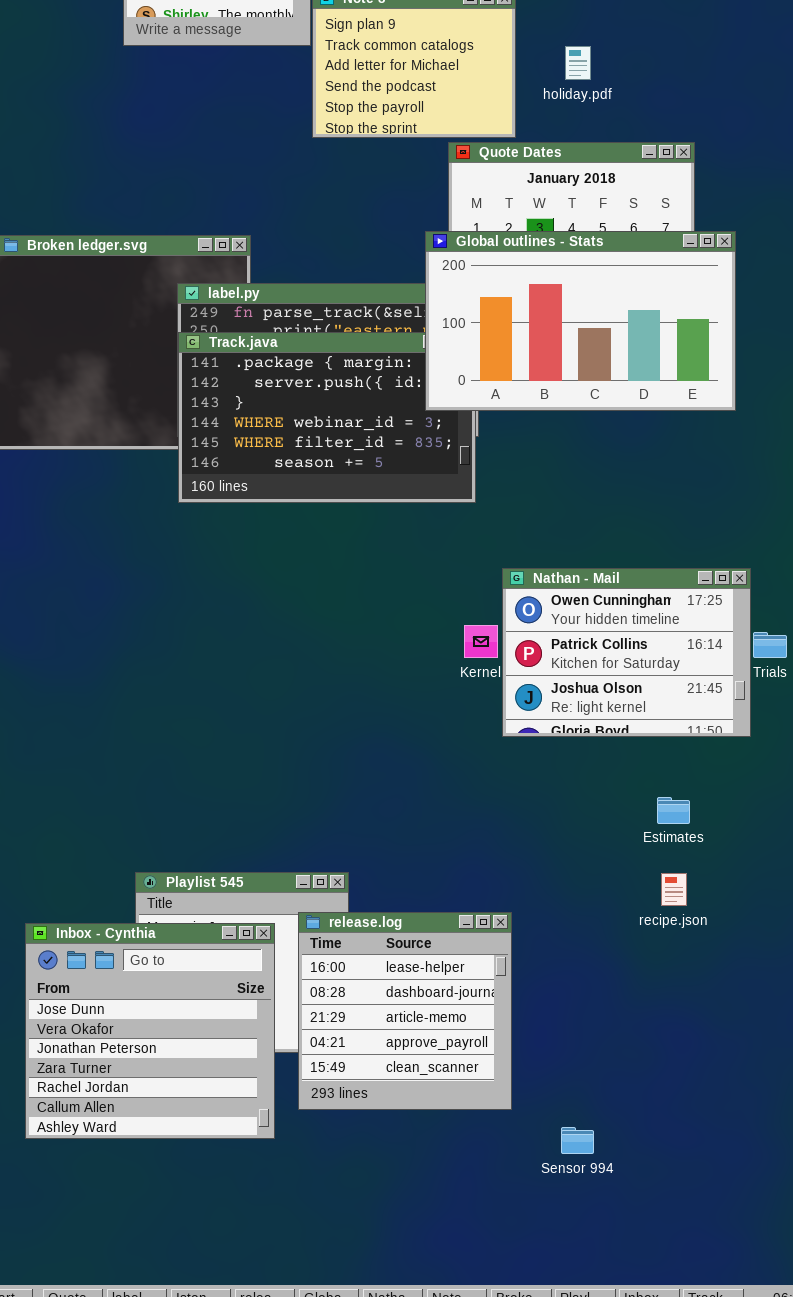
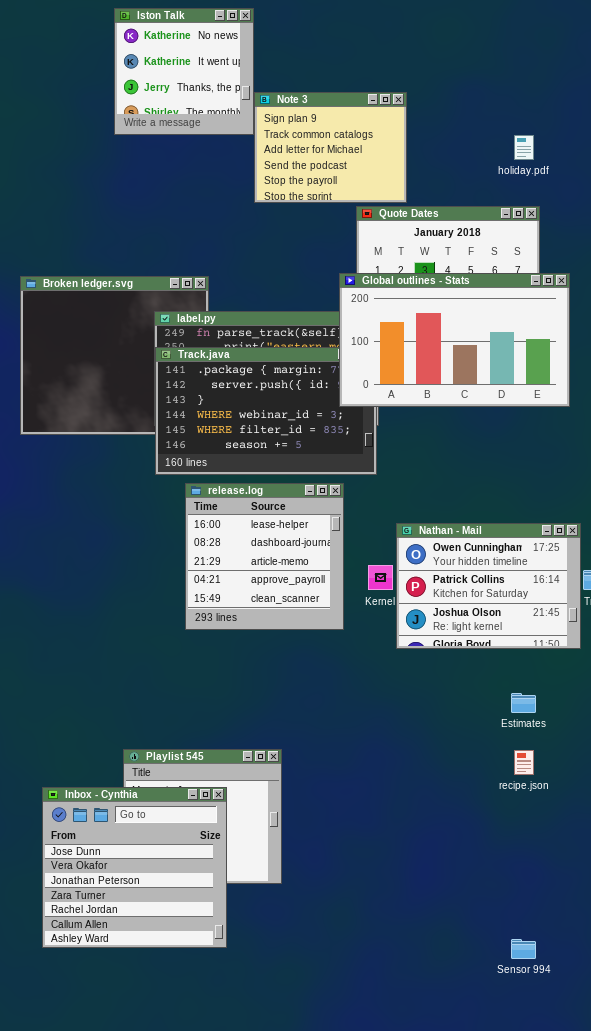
holiday.pdf: [565,46,591,80] -> [514,135,534,160], moved
release.log: [298,912,512,1110] -> [185,483,344,630], moved
Sensor 994: [561,1127,594,1154] -> [511,939,536,959], moved

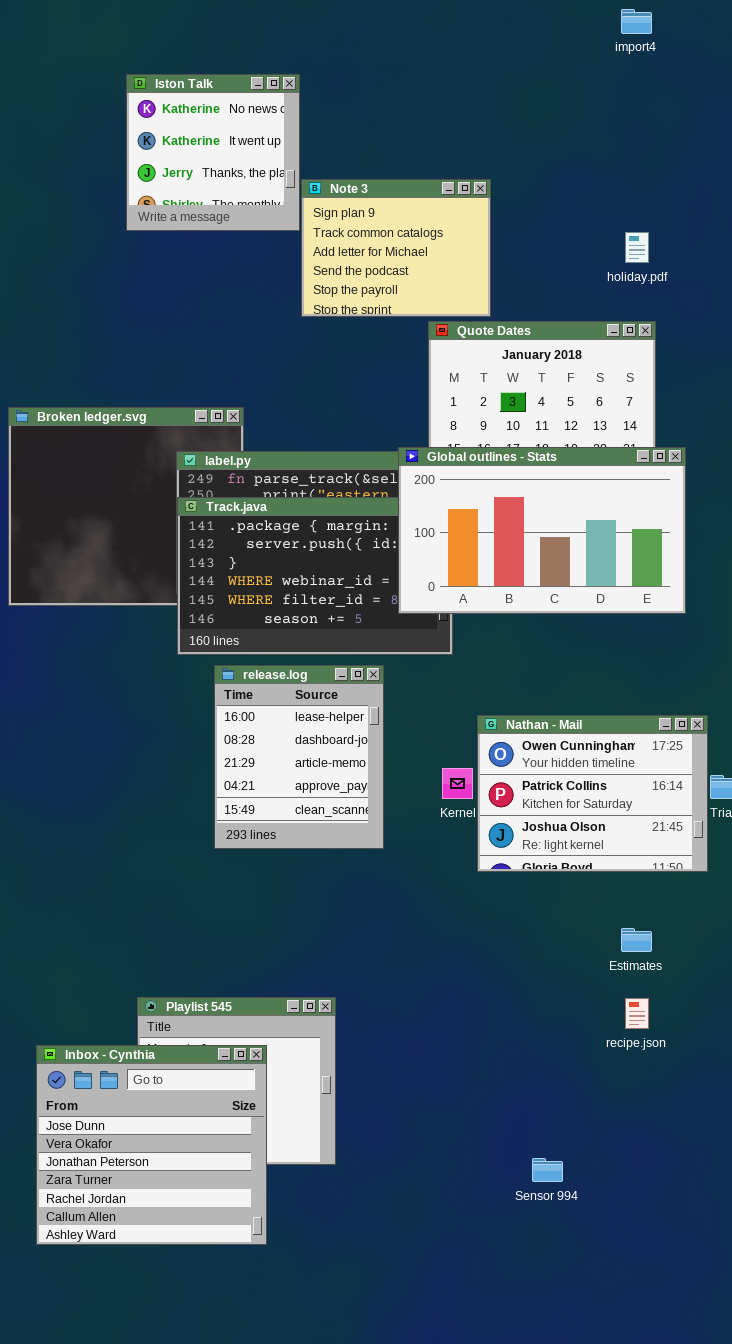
Global outlines - Stats: [339,273,570,407] -> [398,447,686,614], moved
release.log: [185,483,344,630] -> [214,665,384,849], resized
Sensor 994: [511,939,536,959] -> [532,1158,563,1182], moved

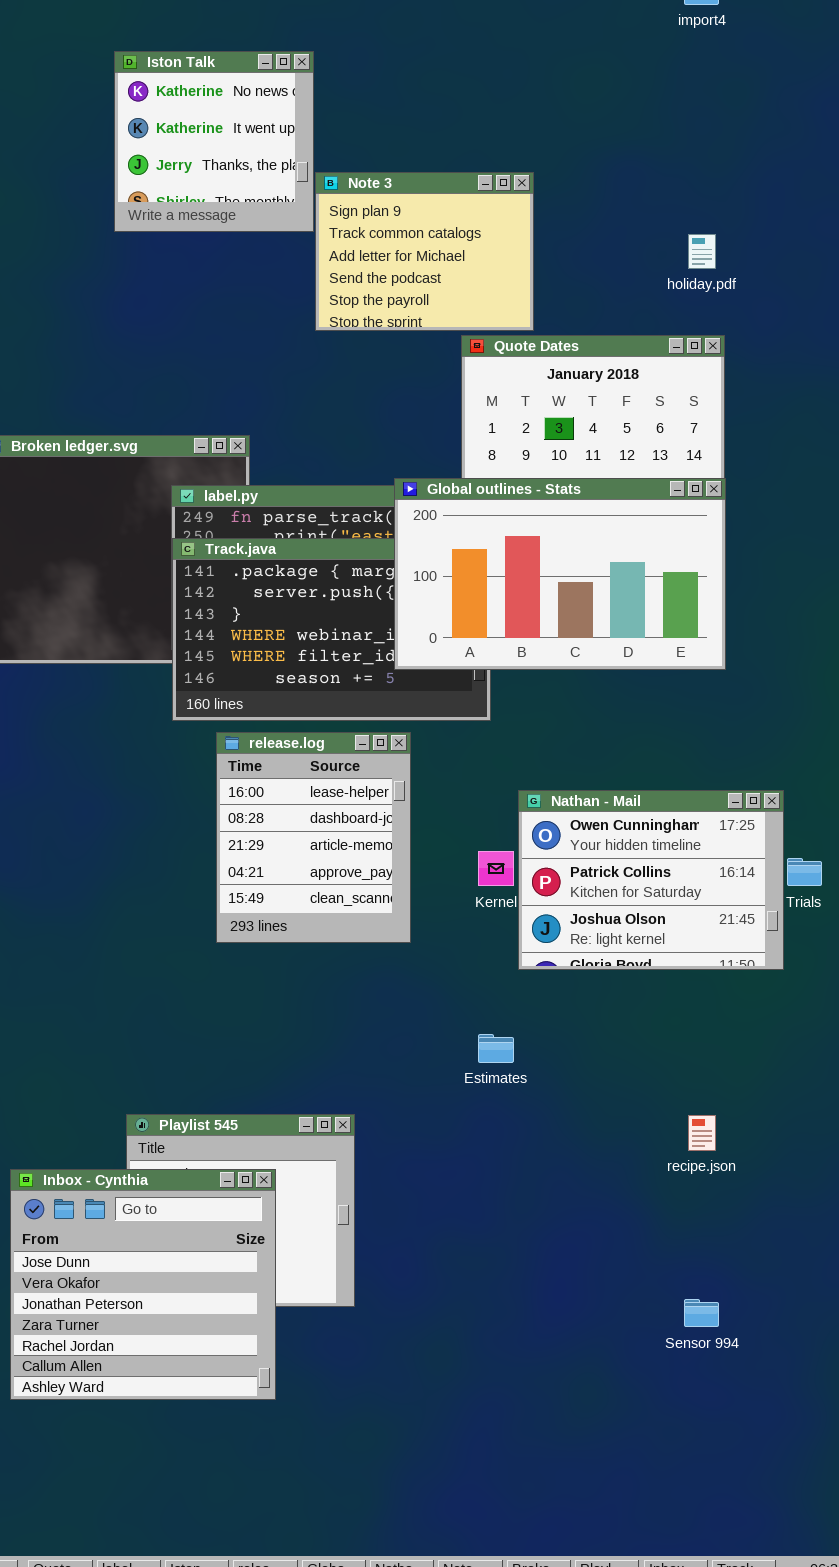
Global outlines - Stats: [398,447,686,614] -> [394,478,726,670], moved
Estimates: [621,928,652,952] -> [478,1034,514,1063], moved
Sensor 994: [532,1158,563,1182] -> [684,1299,719,1327], moved

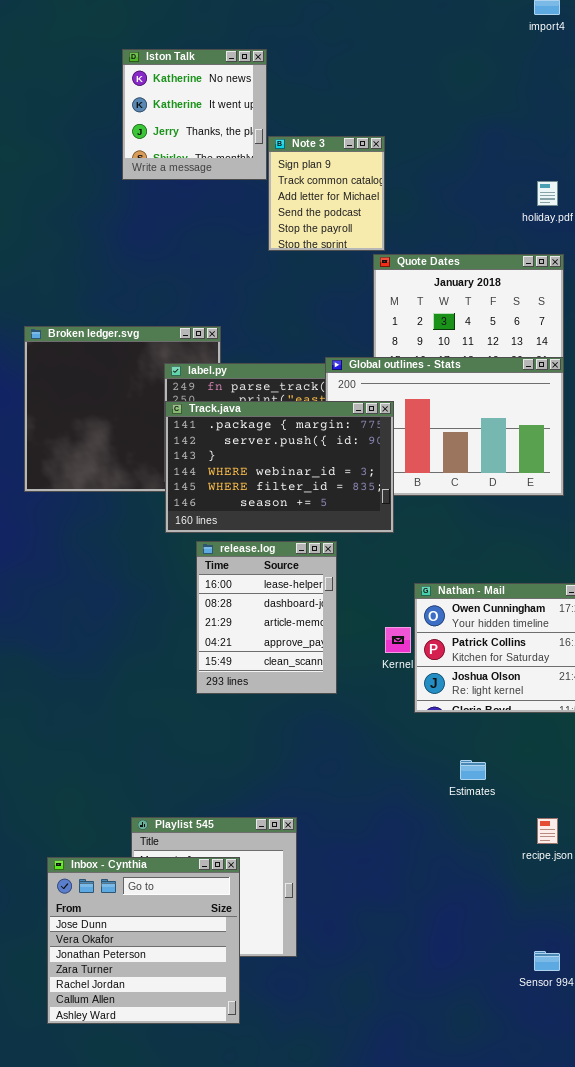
Note 3: [315,172,534,331] -> [268,136,385,251], resized
Track.java: [172,538,491,721] -> [165,401,394,533], raised
Estimates: [478,1034,514,1063] -> [460,760,486,780], moved

